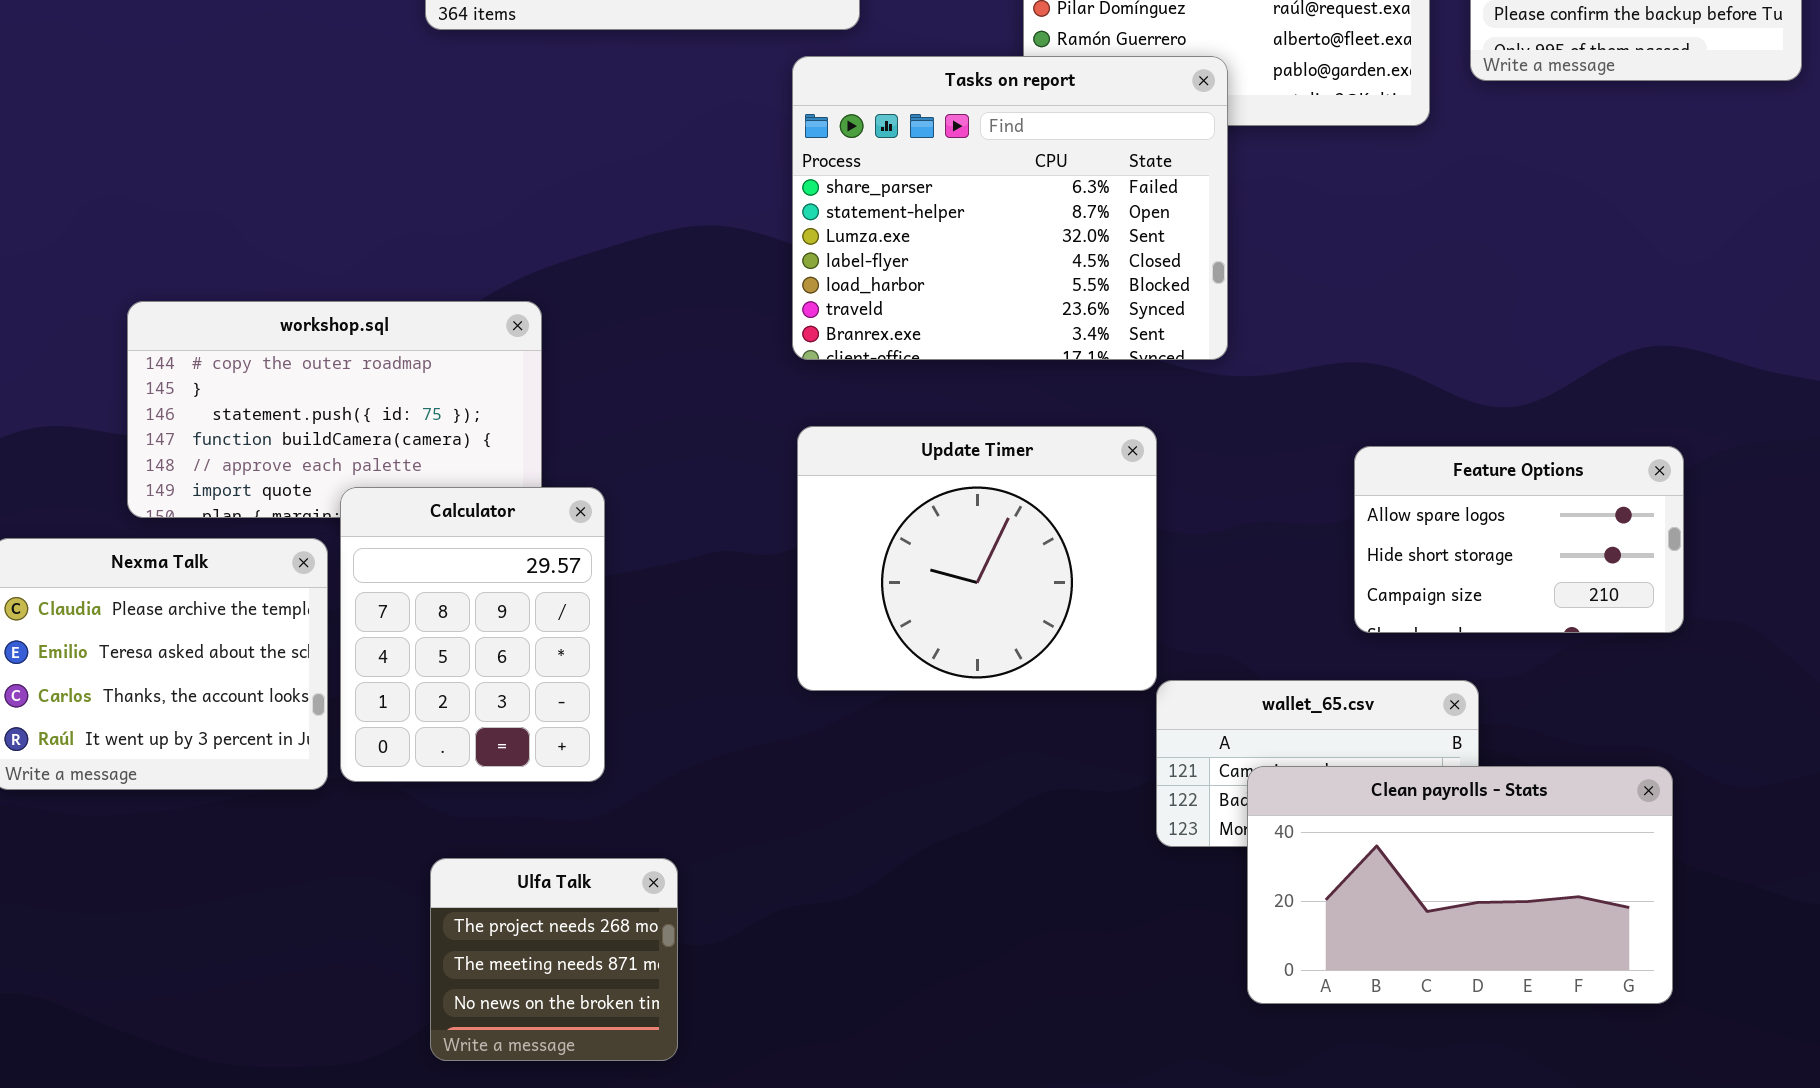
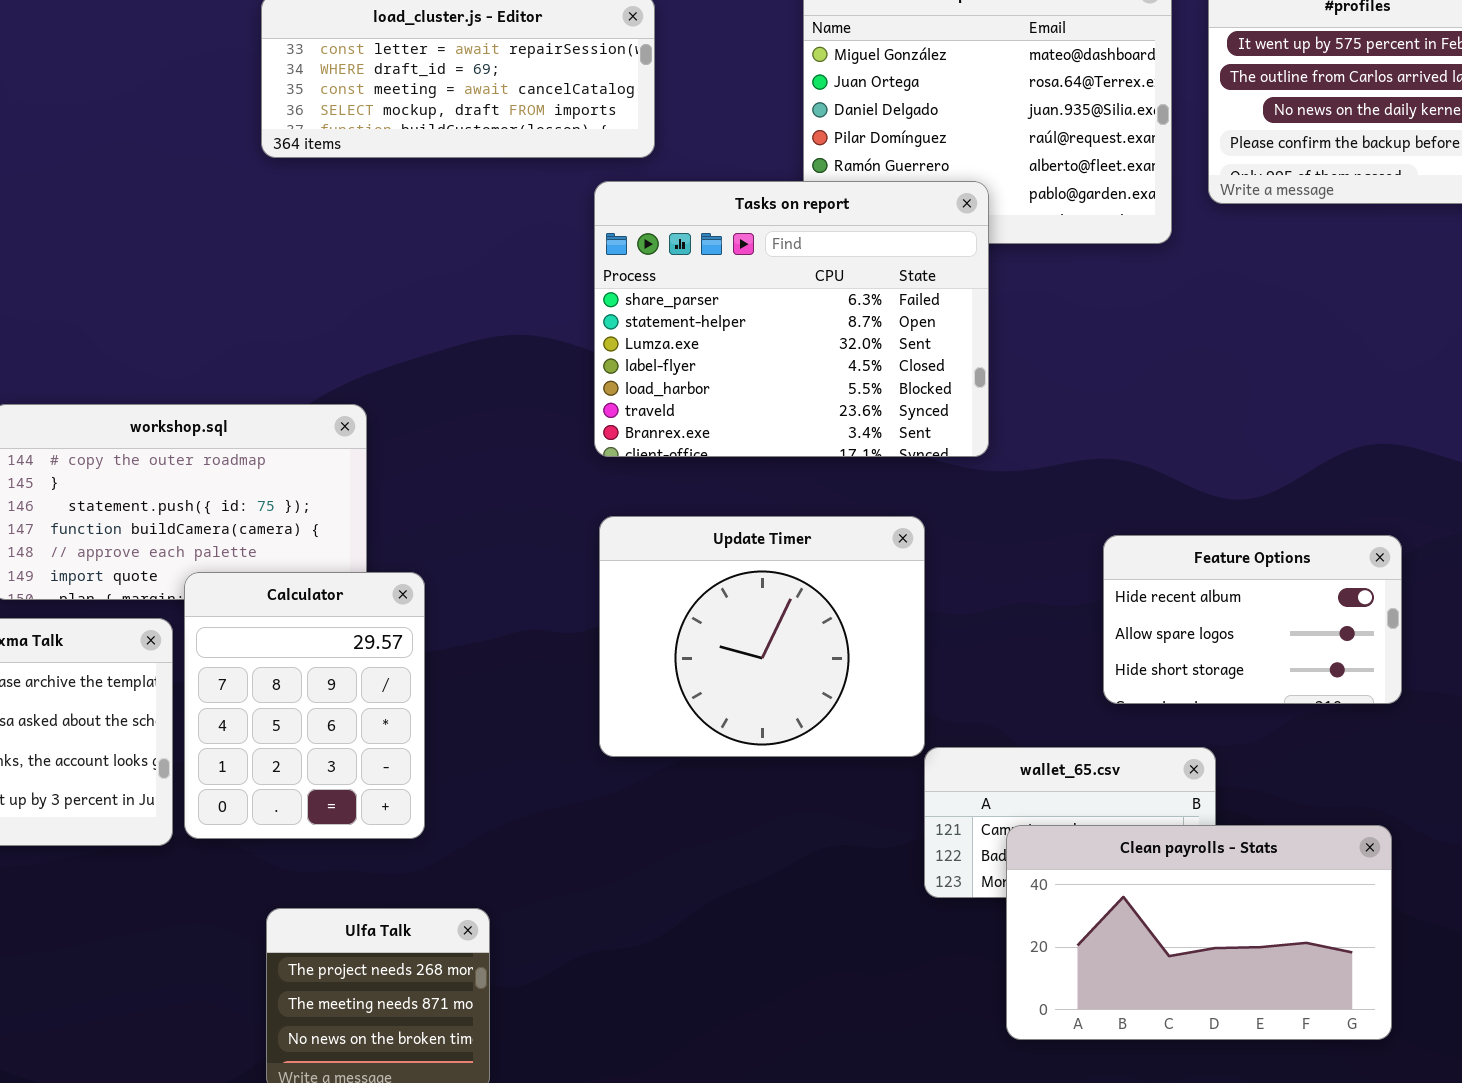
Feature Options: [1354,446,1684,633] -> [1103,535,1402,704], scrolled up 1 row

